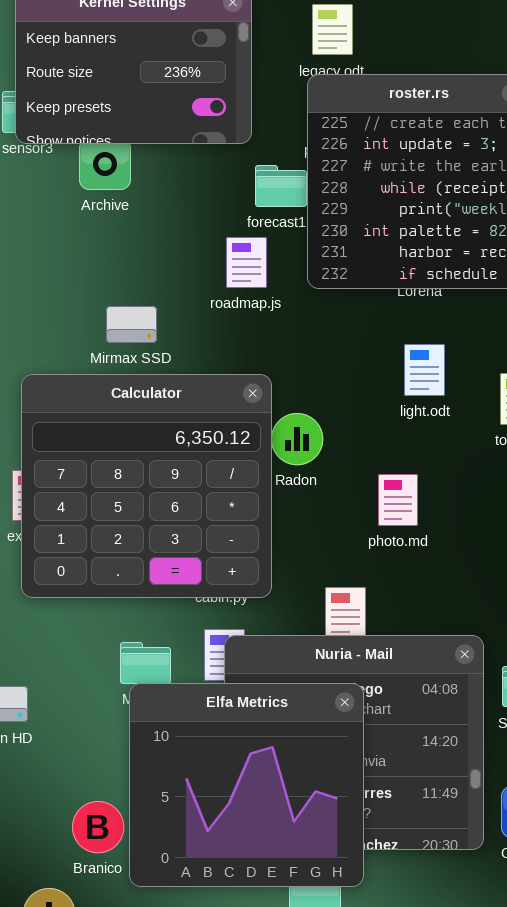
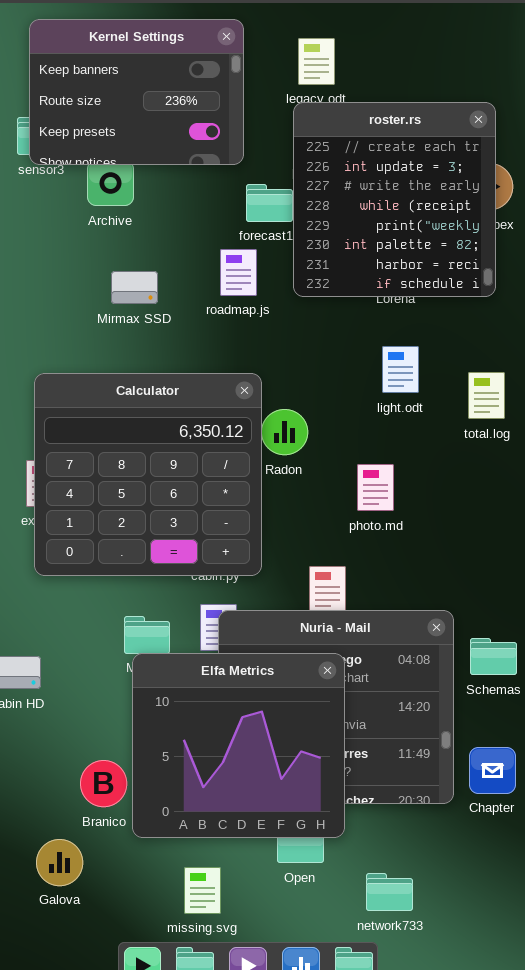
Mirmax SSD: [106,306,157,343] -> [111,271,158,304], moved

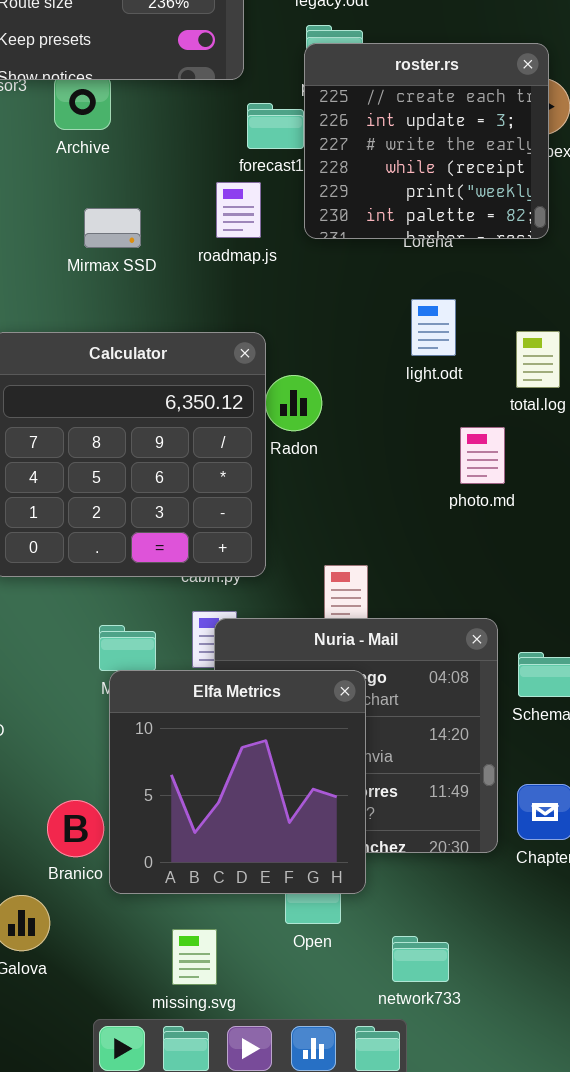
roster.rs: [293,102,496,297] -> [304,43,549,239], resized
photo.md: [357,464,394,511] -> [460,427,505,484], moved

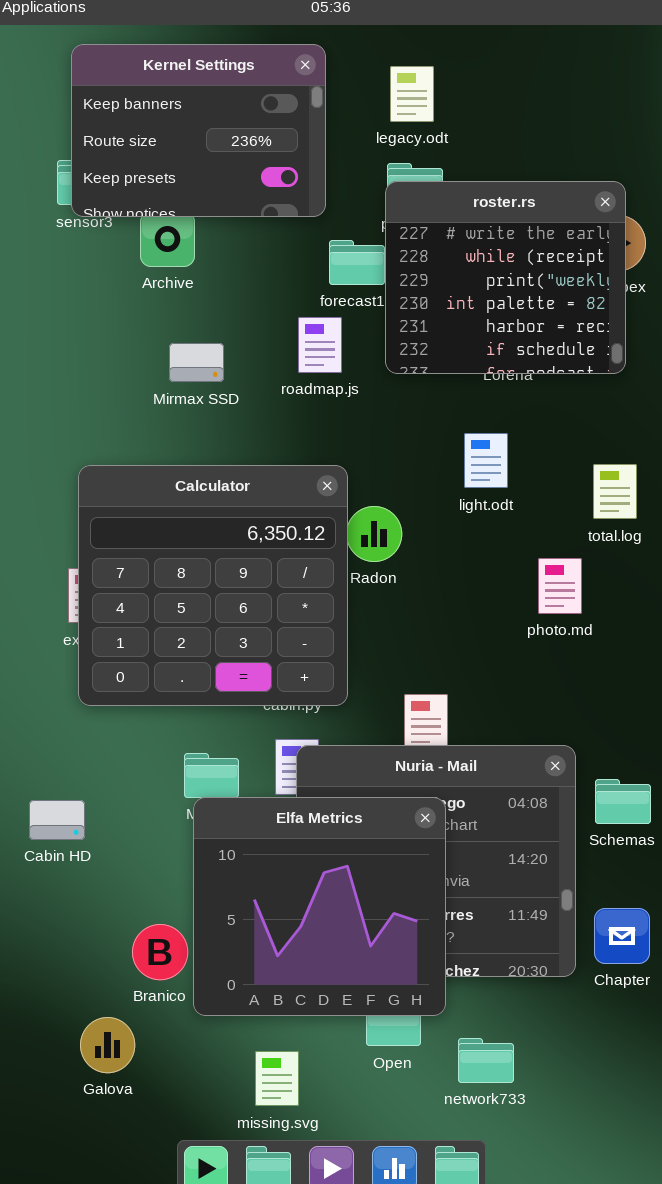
roster.rs: [304,43,549,239] -> [385,181,626,374], scrolled down 2 rows
light.odt: [411,299,456,356] -> [464,433,508,488], moved
network733: [392,936,449,982] -> [458,1038,514,1083], moved

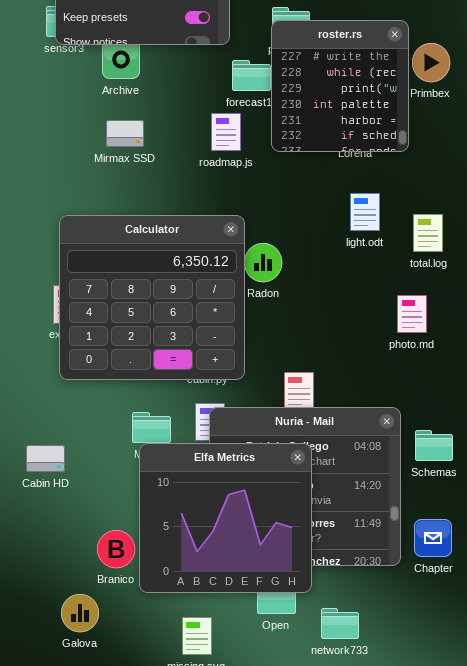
roster.rs: [385,181,626,374] -> [271,20,409,152], resized
Mirmax SSD: [169,343,224,382] -> [106,120,144,147], moved
light.odt: [464,433,508,488] -> [350,193,380,231], moved
photo.md: [538,558,582,614] -> [397,295,427,333], moved

